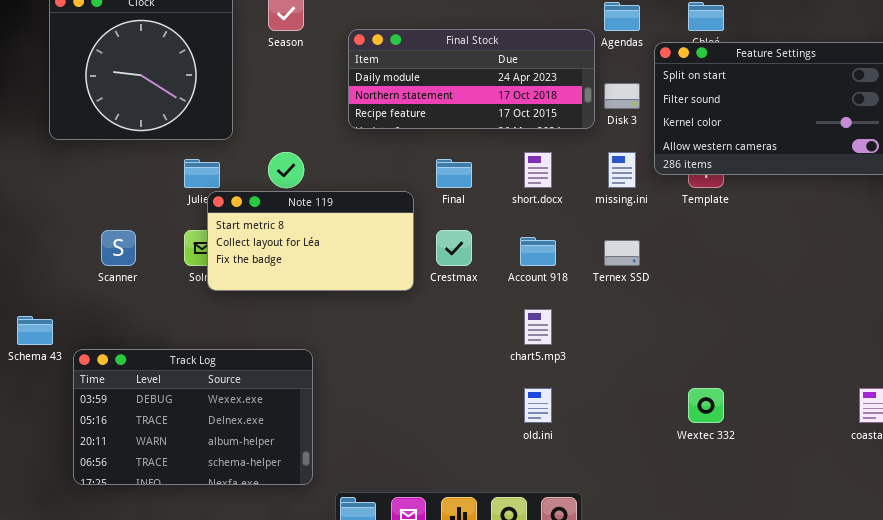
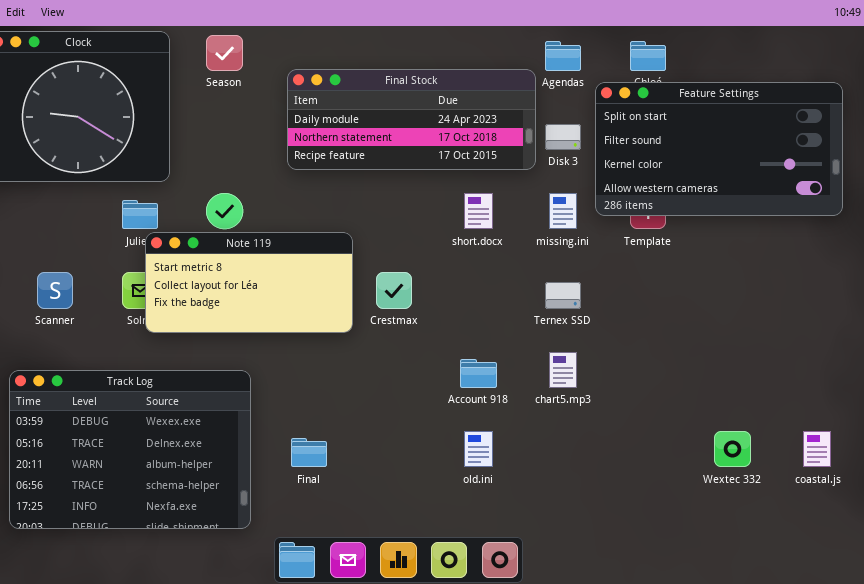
Final: [436,159,472,188] -> [291,438,327,467], moved
Account 918: [520,237,556,266] -> [460,359,497,388], moved
chart5.mp3: [524,309,552,345] -> [549,352,577,388], moved
Track Log: [73,349,313,485] -> [9,370,251,529], resized
Wextec 332: [688,388,724,423] -> [714,431,751,467], moved

